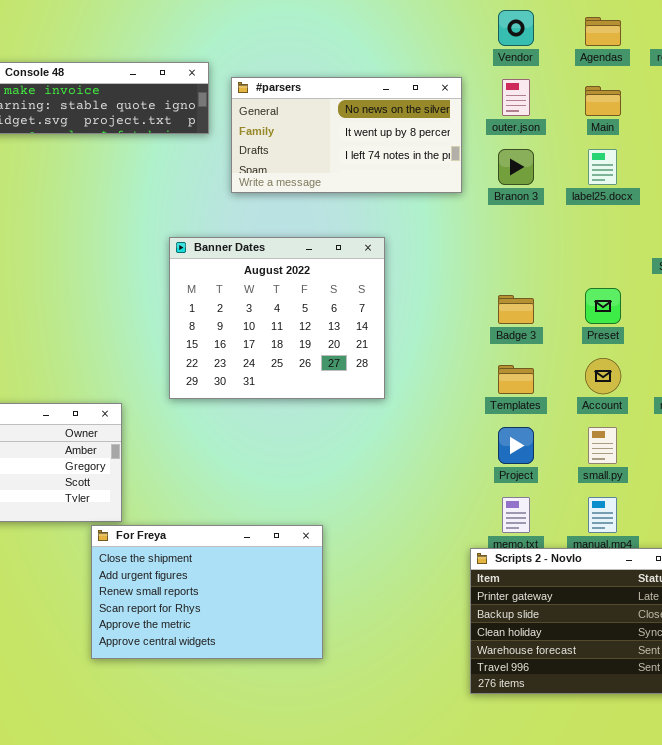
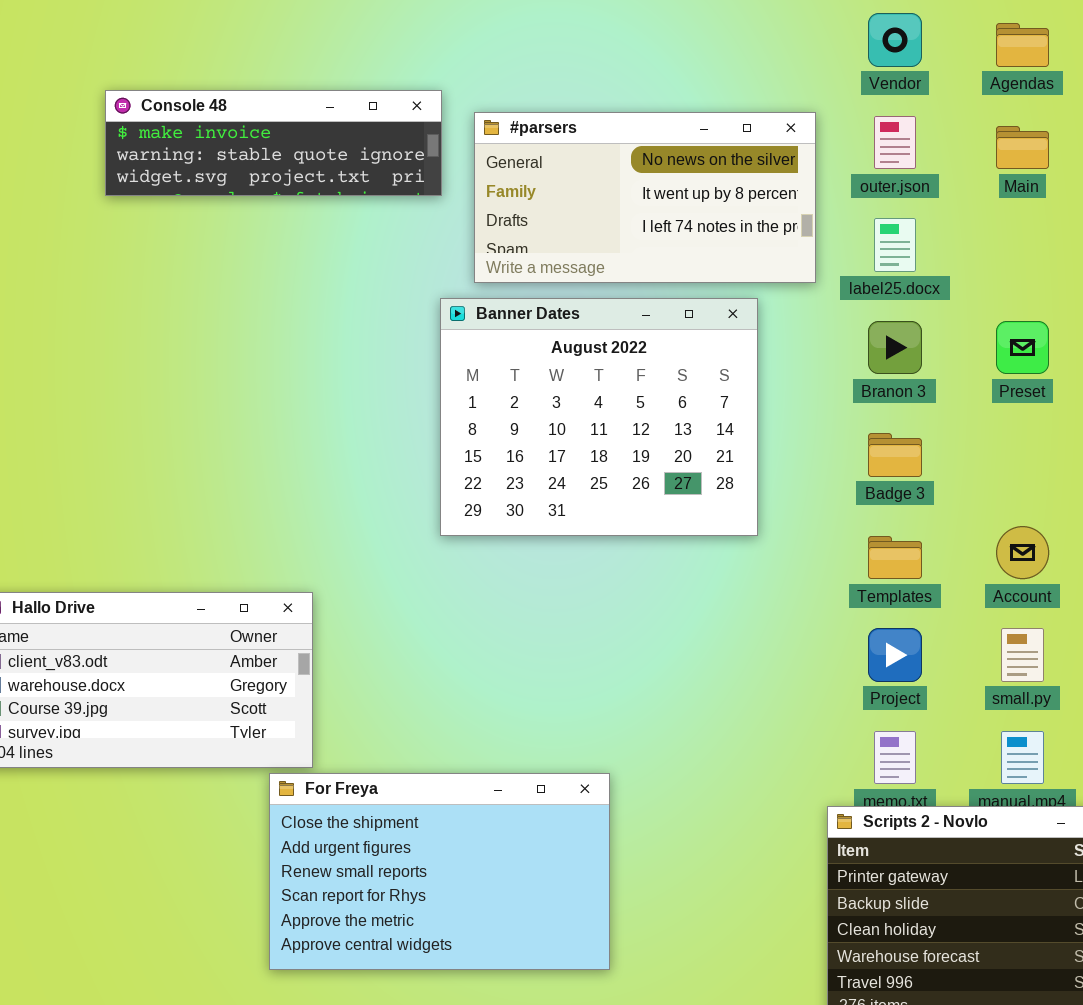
Branon 3: [498,149,534,185] -> [868,321,922,374], moved
label25.docx: [588,149,617,185] -> [874,218,916,272], moved
Banner Dates: [169,237,385,399] -> [440,298,758,536], moved
Preset: [585,288,621,324] -> [996,321,1049,374], moved

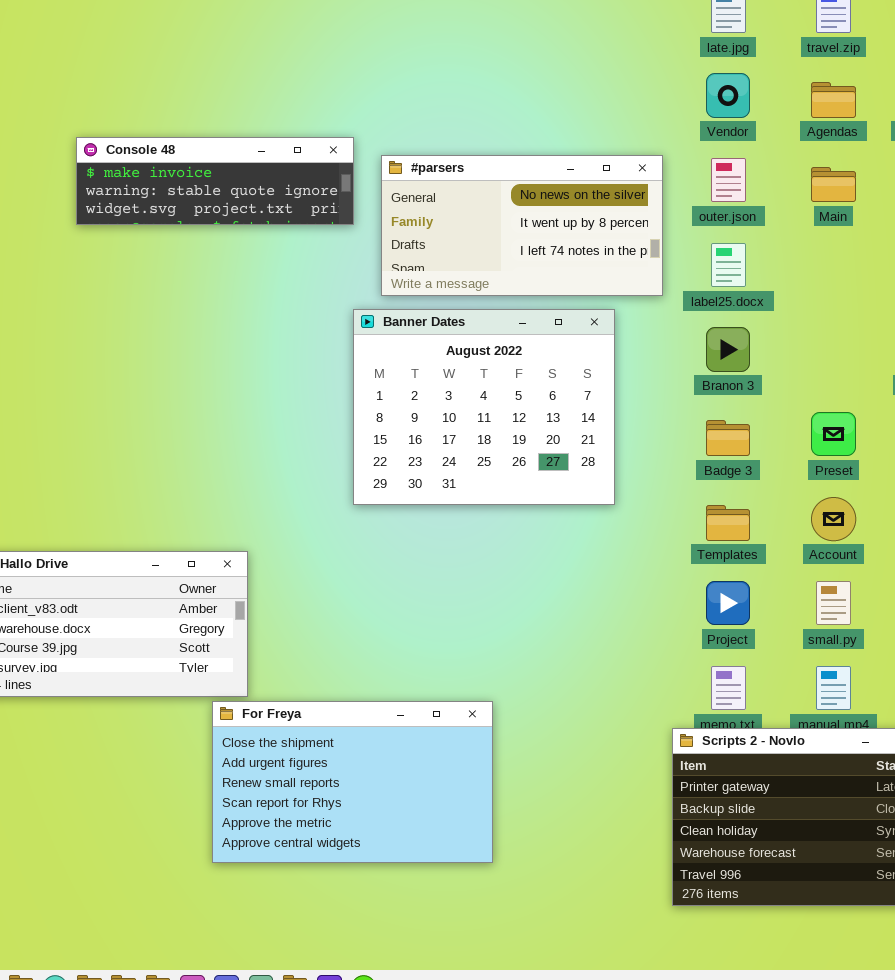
Preset: [996,321,1049,374] -> [811,412,856,456], moved

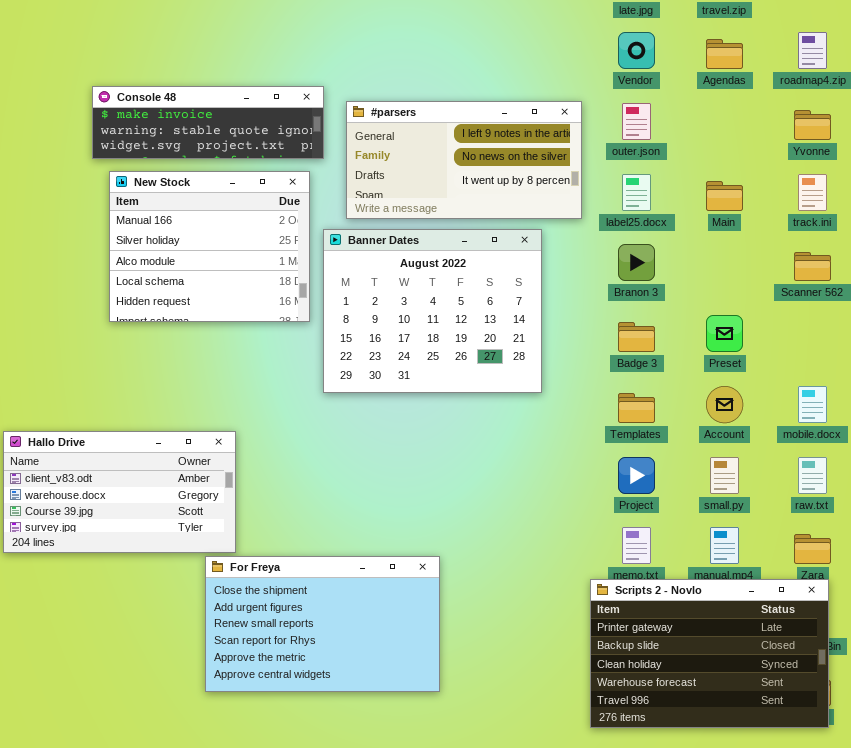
#parsers: [381,155,663,296] -> [346,101,582,219], scrolled up 1 row
Main: [811,167,856,202] -> [706,181,743,211], moved
New Stock: none -> [109,171,310,322], opened

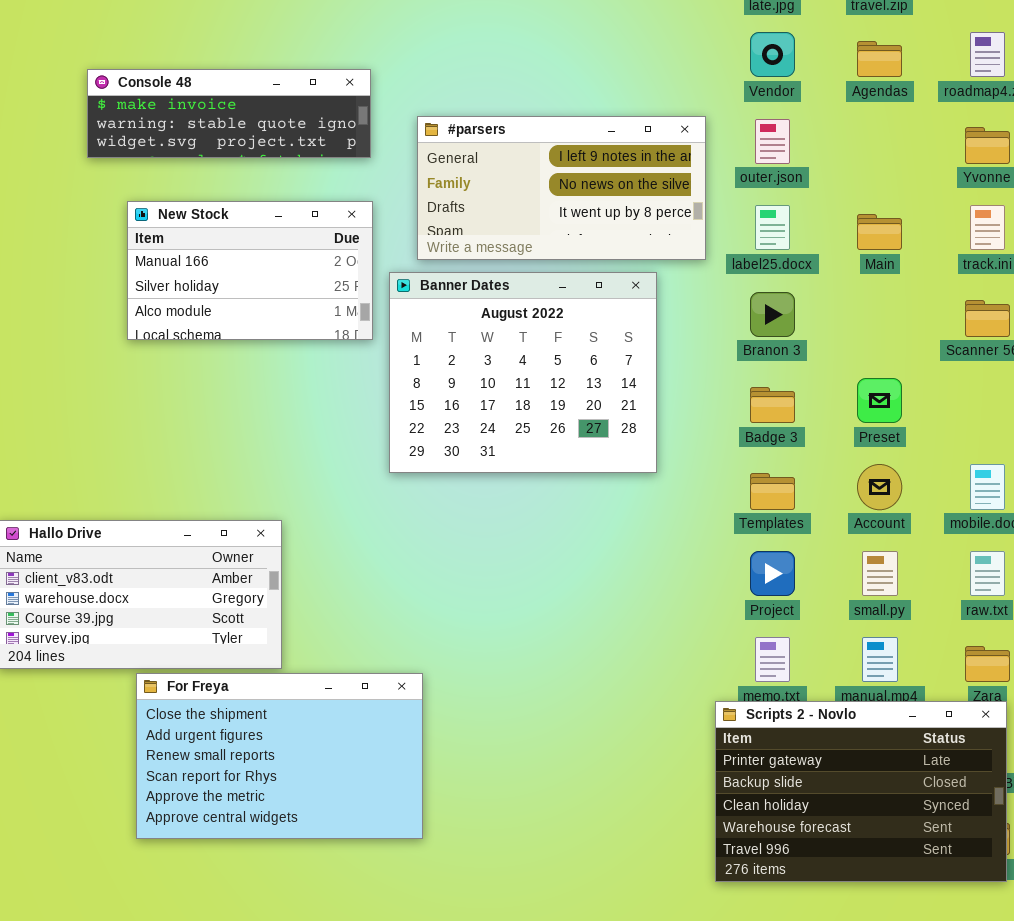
Console 48: [92,86,324,159] -> [87,69,371,158], moved
New Stock: [109,171,310,322] -> [127,201,373,340], resized
For Freya: [205,556,440,692] -> [136,673,423,839], moved

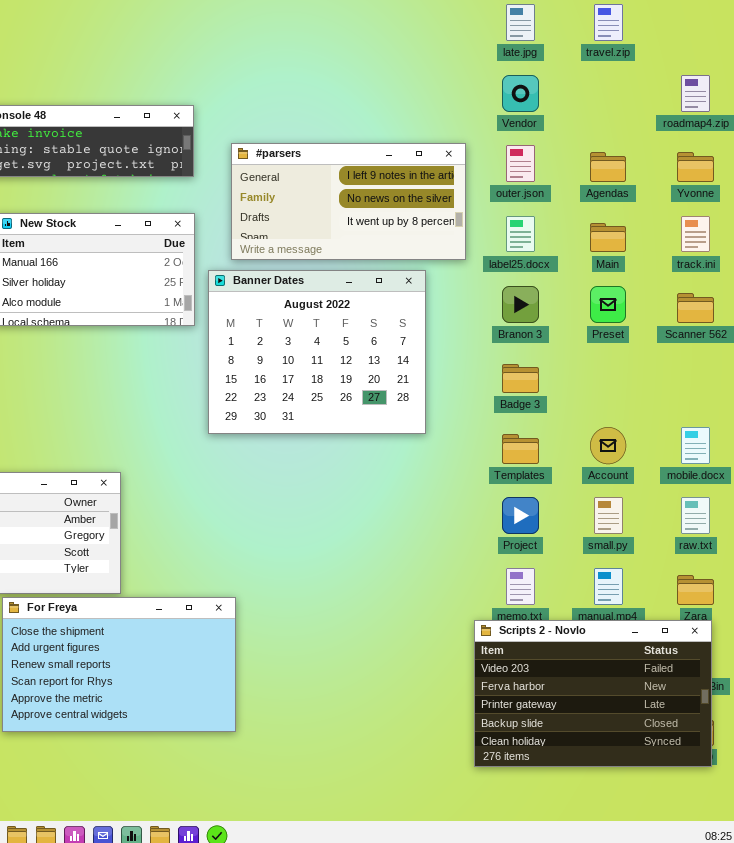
Agendas: [857,41,902,77] -> [590,152,626,182], moved
Preset: [857,378,902,423] -> [590,286,626,323], moved
Scripts 2 - Novlo: [715,701,1007,882] -> [474,620,712,767], scrolled up 2 rows

